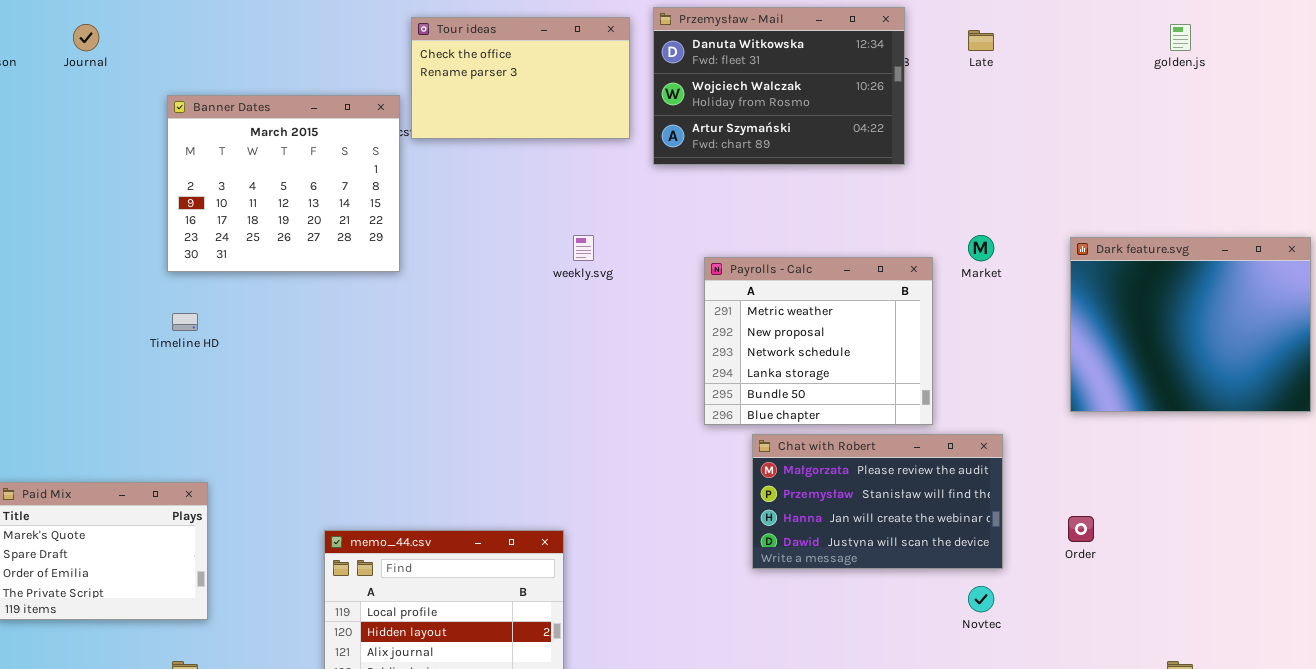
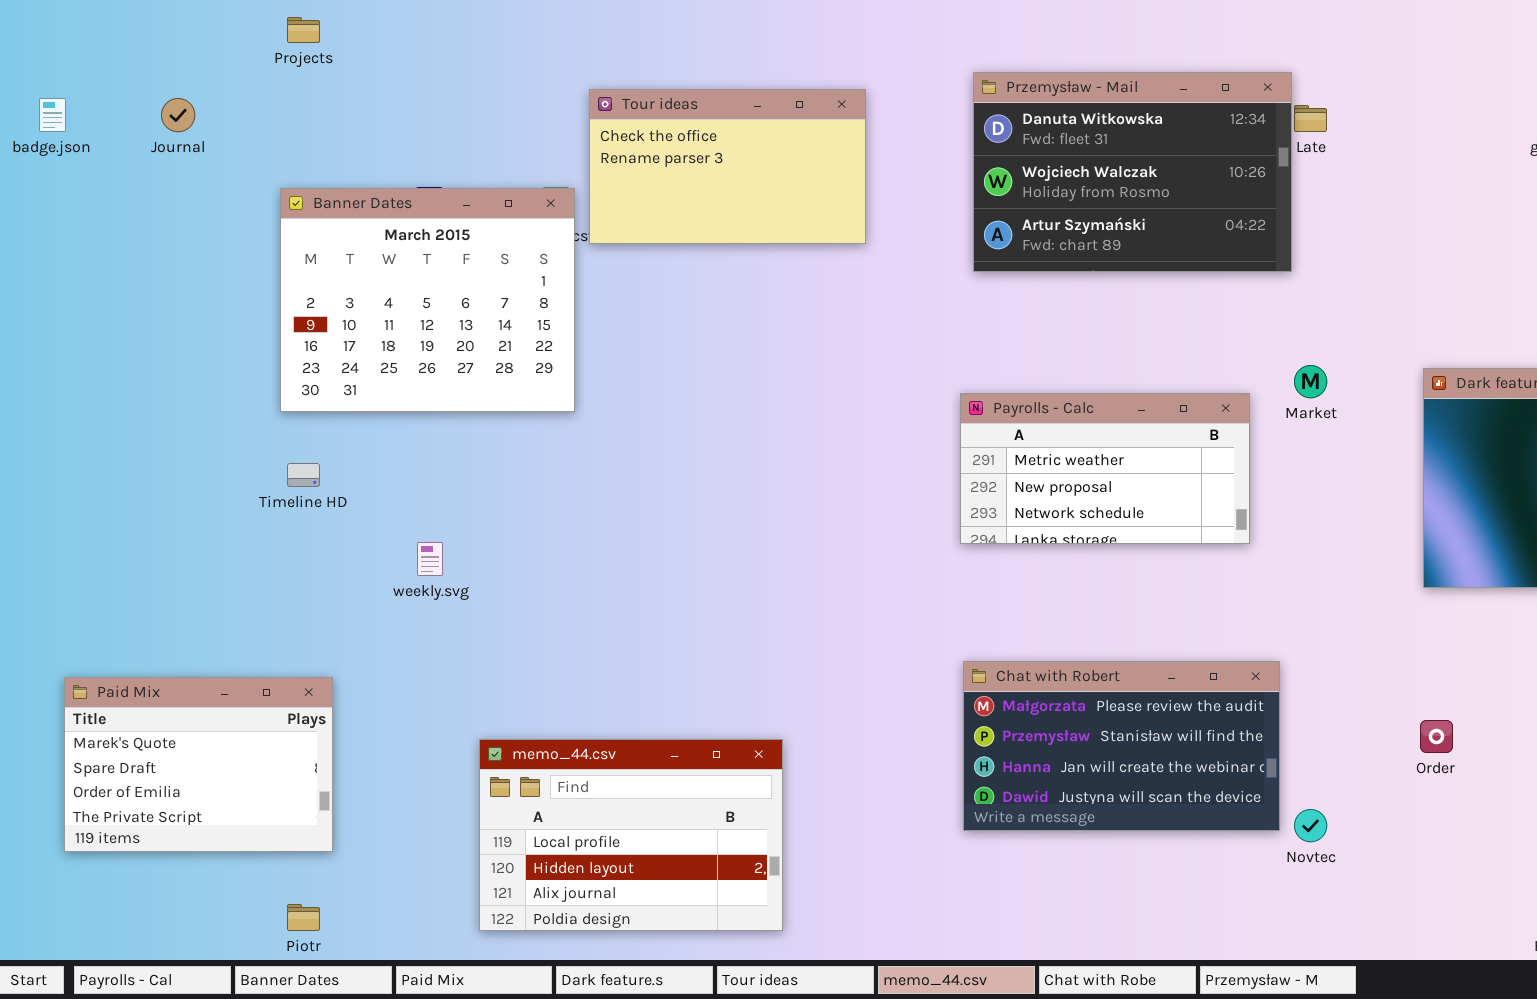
Przemysław - Mail: [653,7,905,165] -> [973,72,1292,272], moved
weekly.svg: [573,235,594,261] -> [417,542,443,576], moved
Payrolls - Calc: [704,257,933,425] -> [960,393,1250,544], resized
Chat with Robert: [752,434,1003,569] -> [963,661,1280,831], moved

